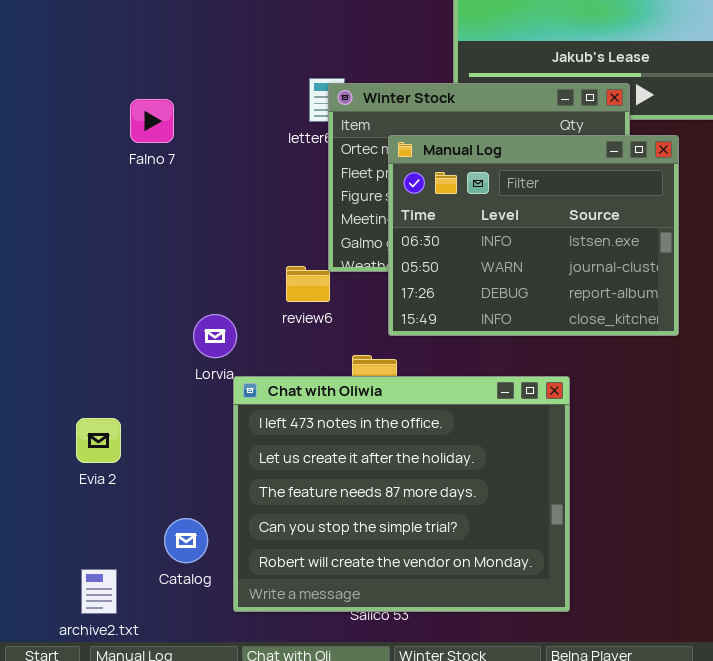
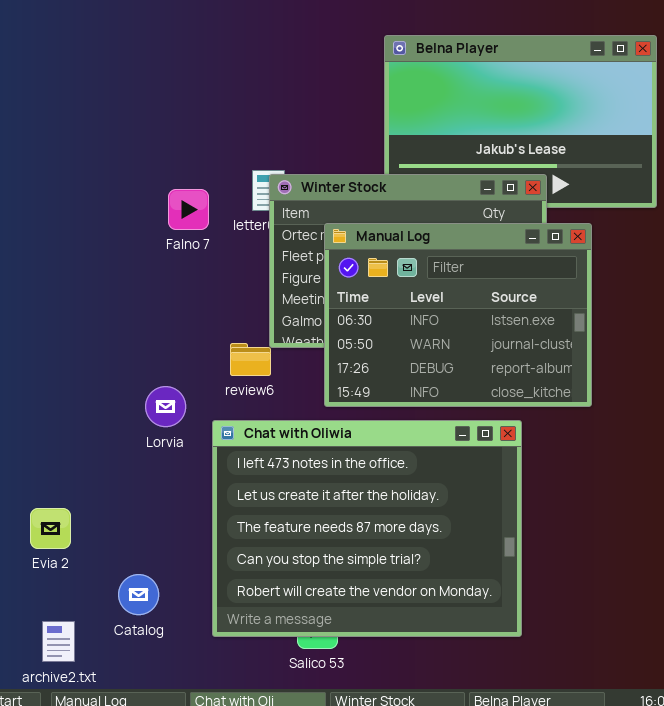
Falno 7: [130,99,174,143] -> [168,189,209,230], moved
Chat with Oliwia: [233,376,570,612] -> [212,420,522,637], moved
Evia 2: [76,418,121,463] -> [30,508,71,549], moved

